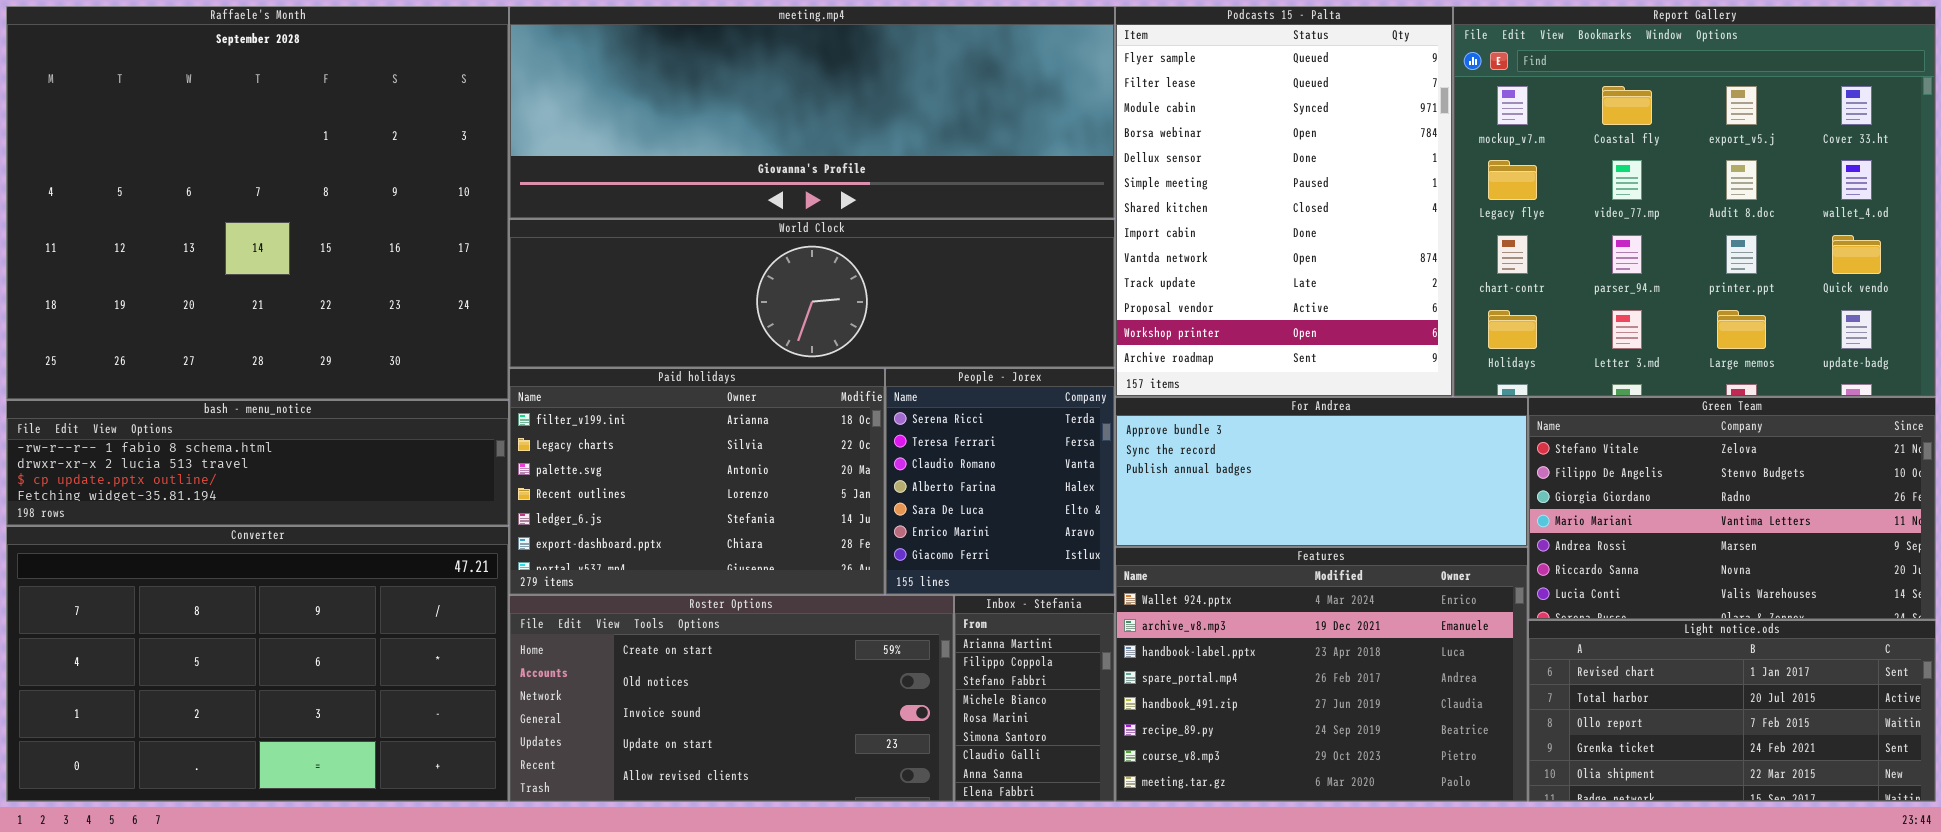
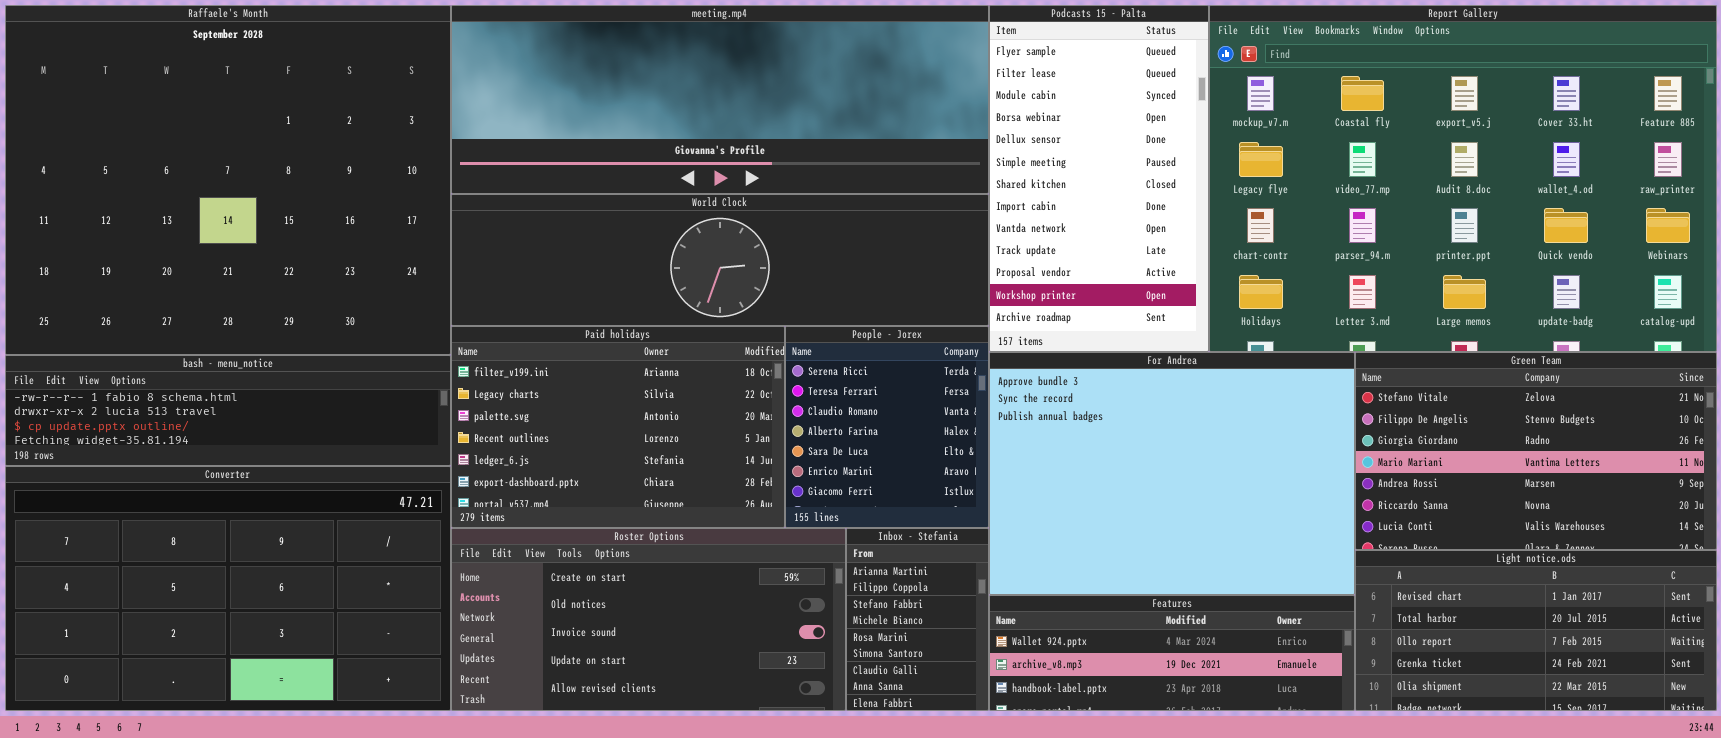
Podcasts 15 - Palta: [1115,6,1453,397] -> [989,5,1209,352], resized
Report Gallery: [1453,6,1936,397] -> [1209,5,1717,352], resized
For Andrea: [1115,397,1528,547] -> [989,352,1355,595], resized
Features: [1115,547,1528,802] -> [989,595,1355,711], resized

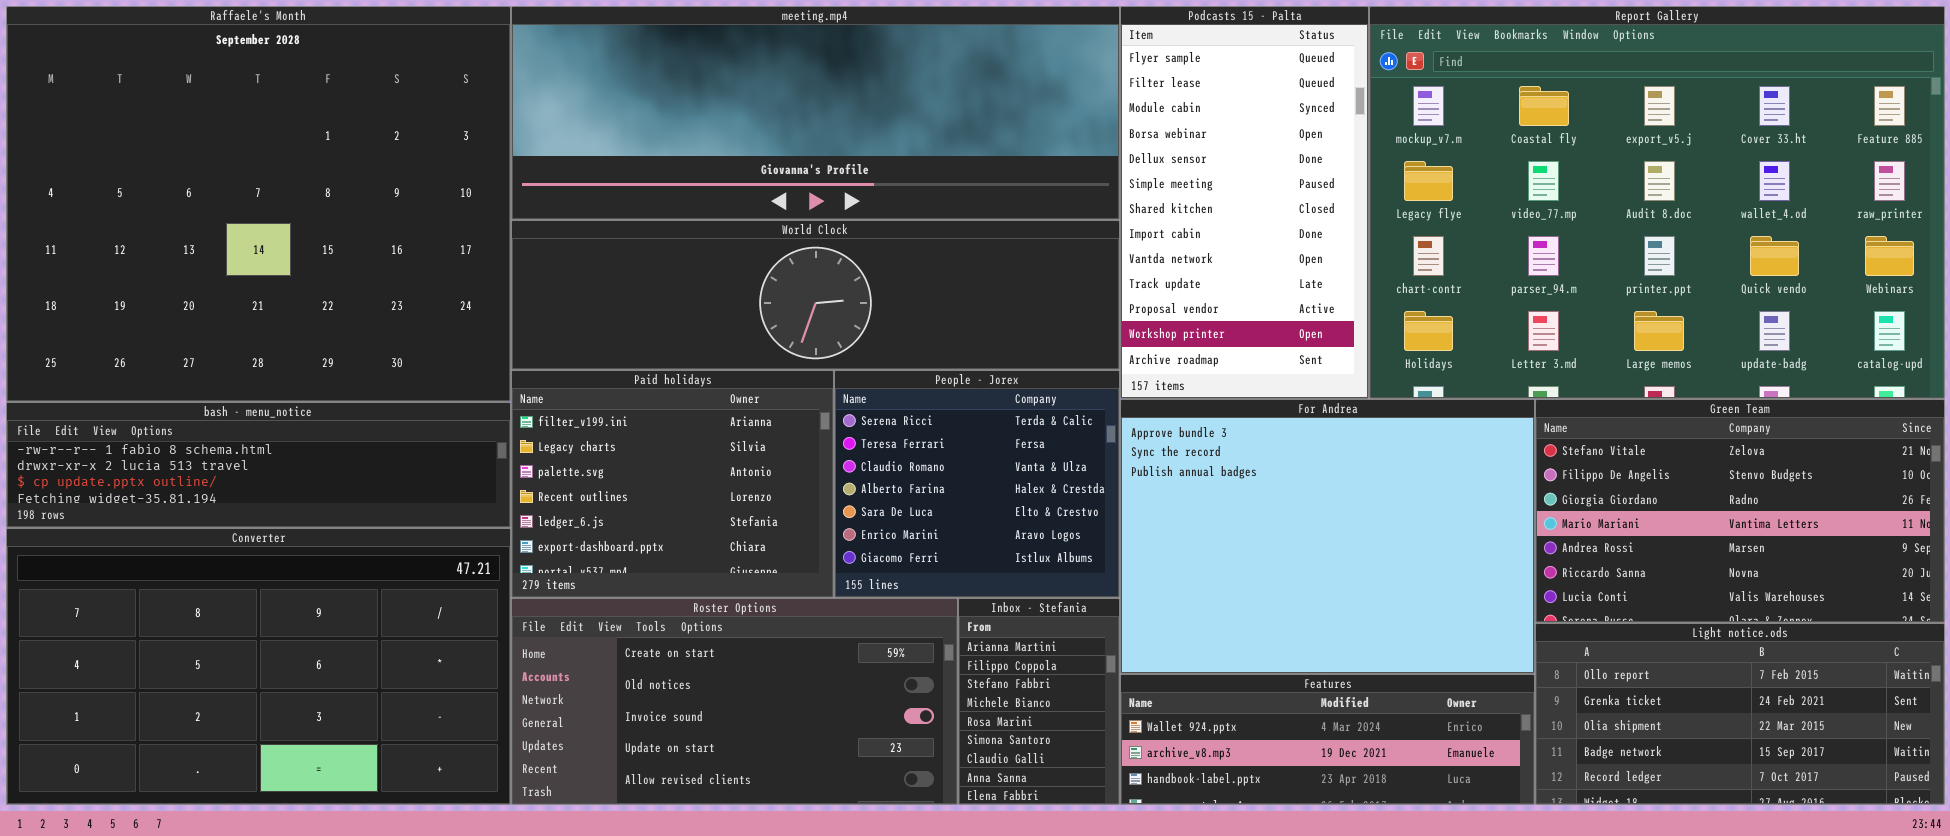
Paid holidays: [451,326,785,528] -> [511,370,834,598], resized
People - Jorex: [785,326,989,528] -> [834,370,1120,598], resized
Light notice.ods: [1355,550,1717,711] -> [1535,623,1945,805], scrolled down 2 rows

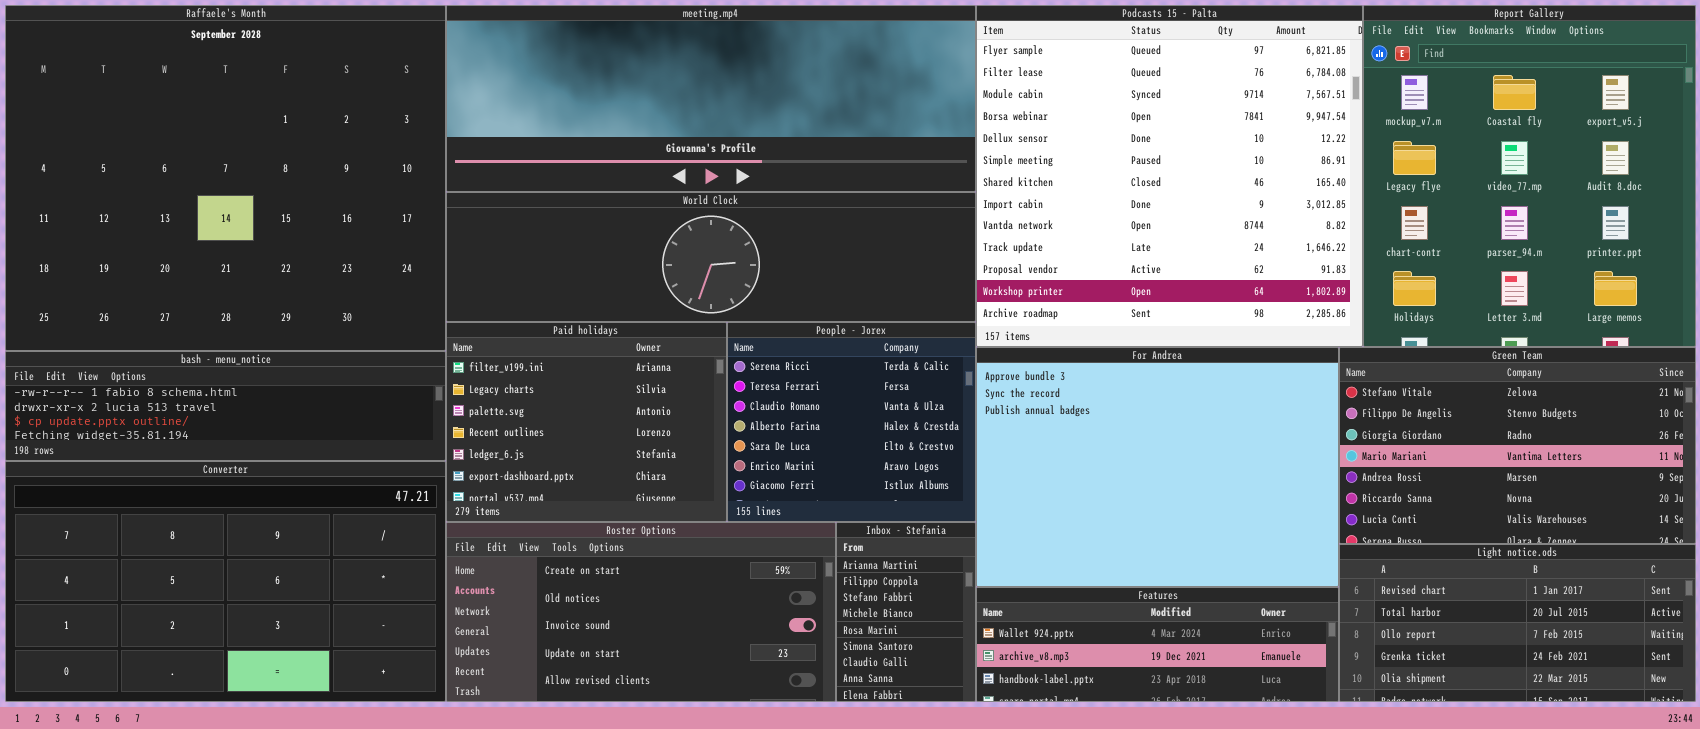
Podcasts 15 - Palta: [1120,6,1369,399] -> [976,5,1363,347], resized
Report Gallery: [1369,6,1945,399] -> [1363,5,1696,347], resized
Light notice.ods: [1535,623,1945,805] -> [1339,544,1696,702], scrolled up 2 rows

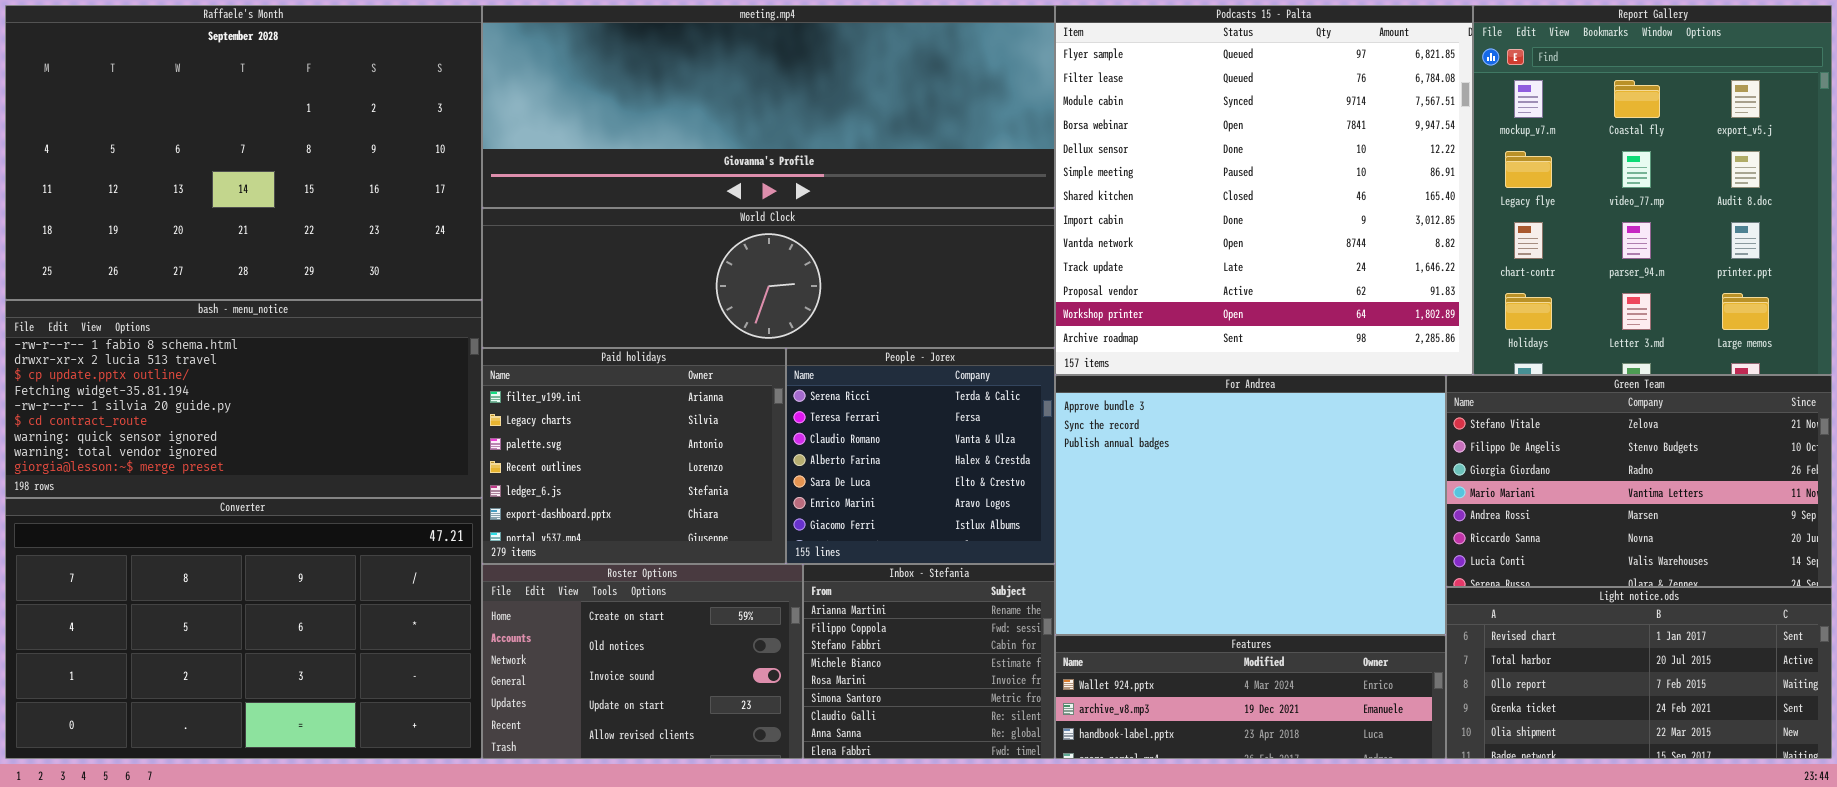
Raffaele's Month: [5,5,446,351] -> [5,5,482,300], resized
bash - menu_notice: [5,351,446,461] -> [5,300,482,498], resized
Roster Options: [446,522,836,702] -> [482,564,803,759], resized
Inbox - Stefania: [836,522,976,702] -> [803,564,1055,759], resized

